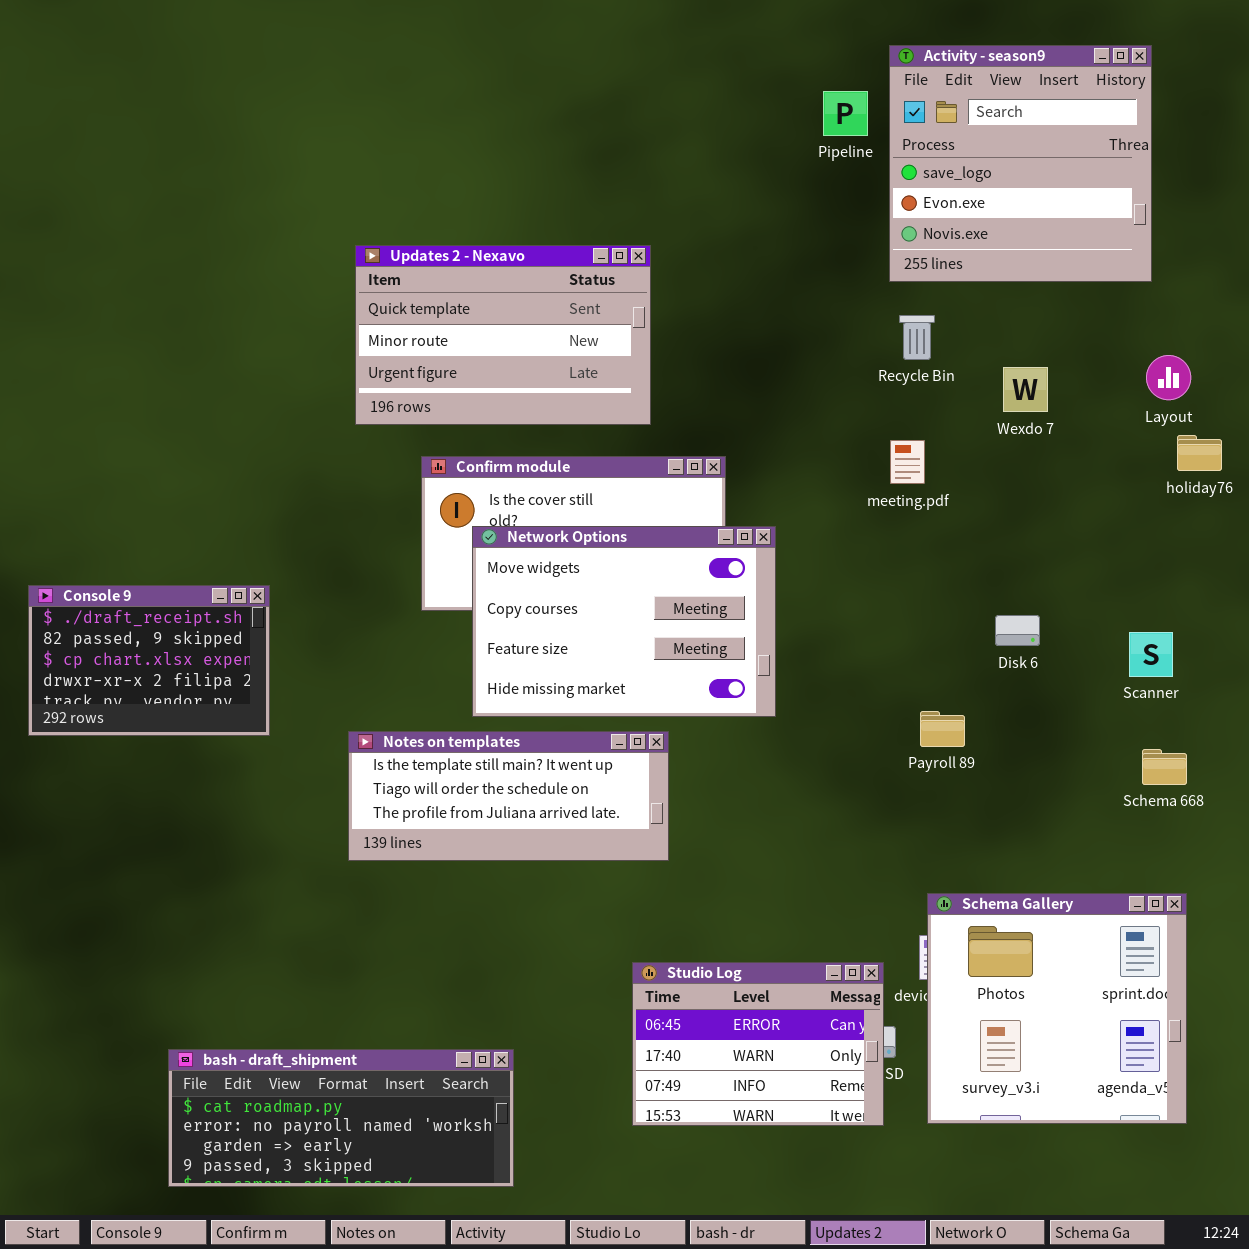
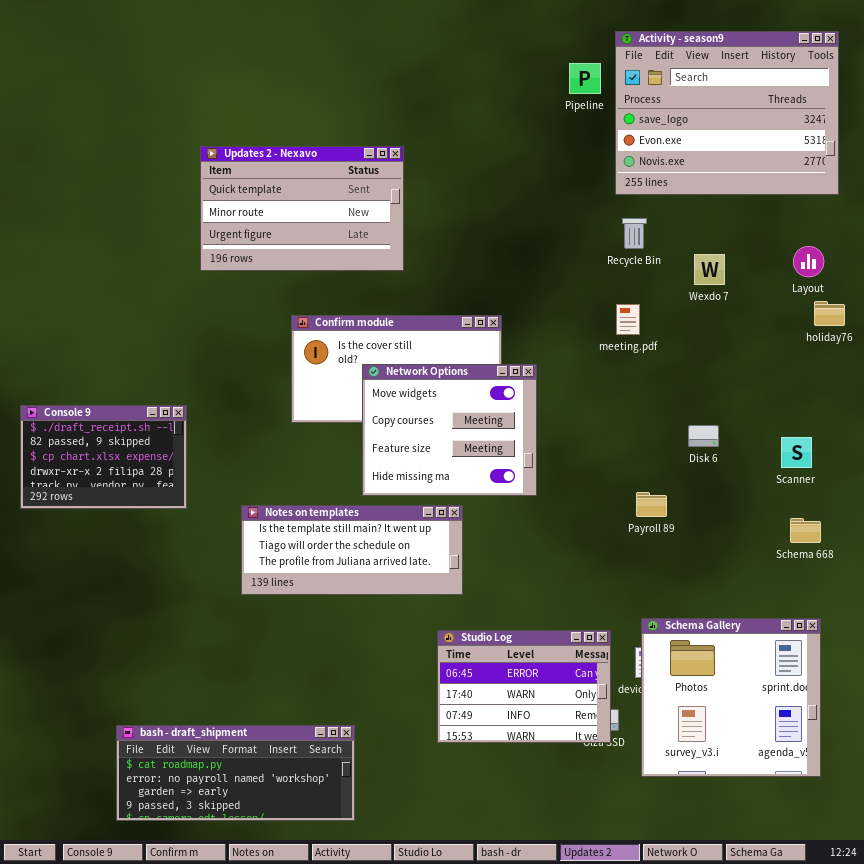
Activity - season9: [889,45,1152,282] -> [615,31,839,195], resized
Updates 2 - Nexavo: [355,245,651,425] -> [200,146,404,271], moved
Network Options: [472,526,776,717] -> [362,364,537,496], resized
Studio Log: [632,962,884,1126] -> [437,630,611,743], moved

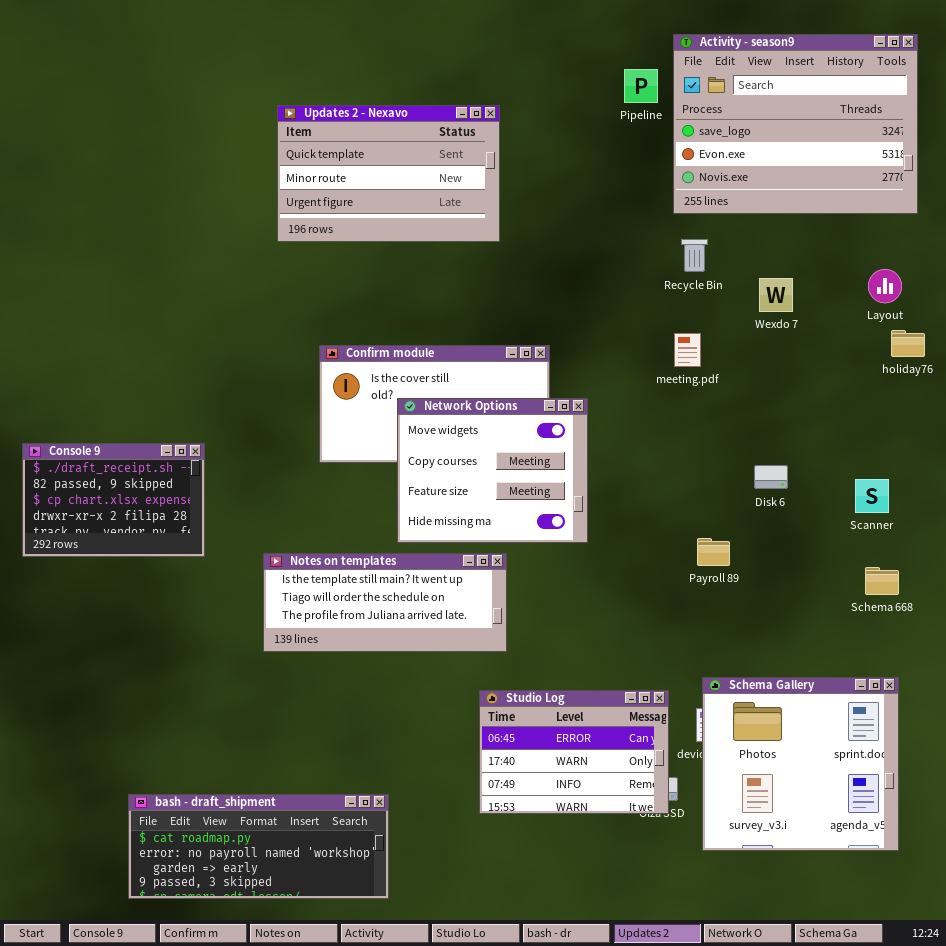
Updates 2 - Nexavo: [200,146,404,271] -> [277,105,500,242], moved

